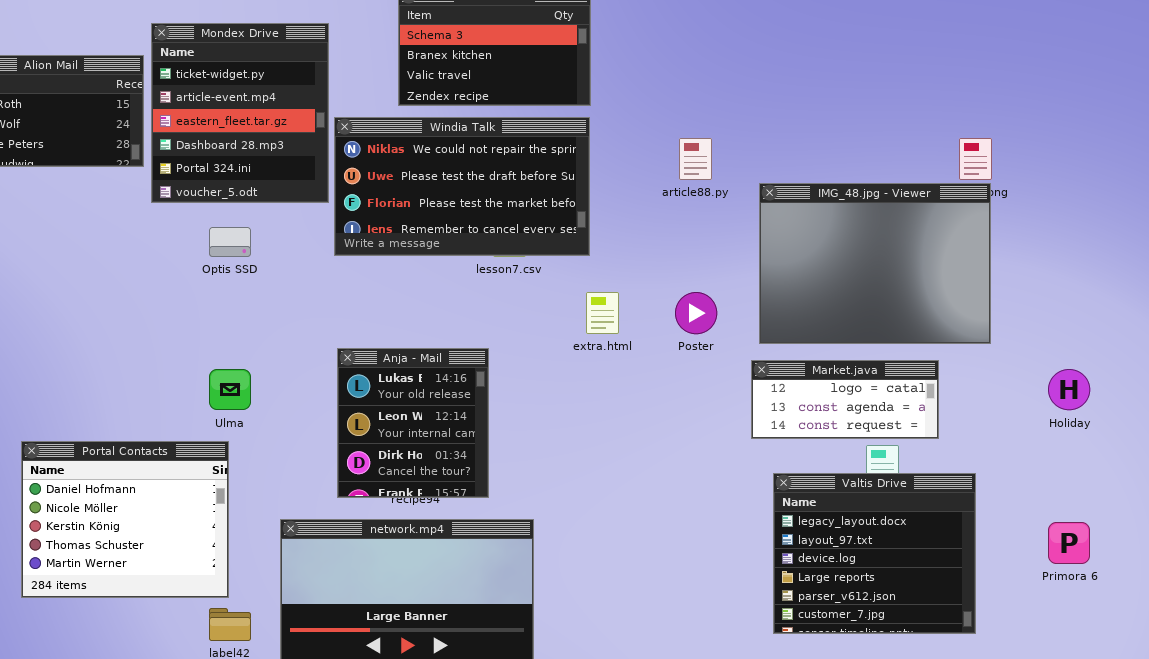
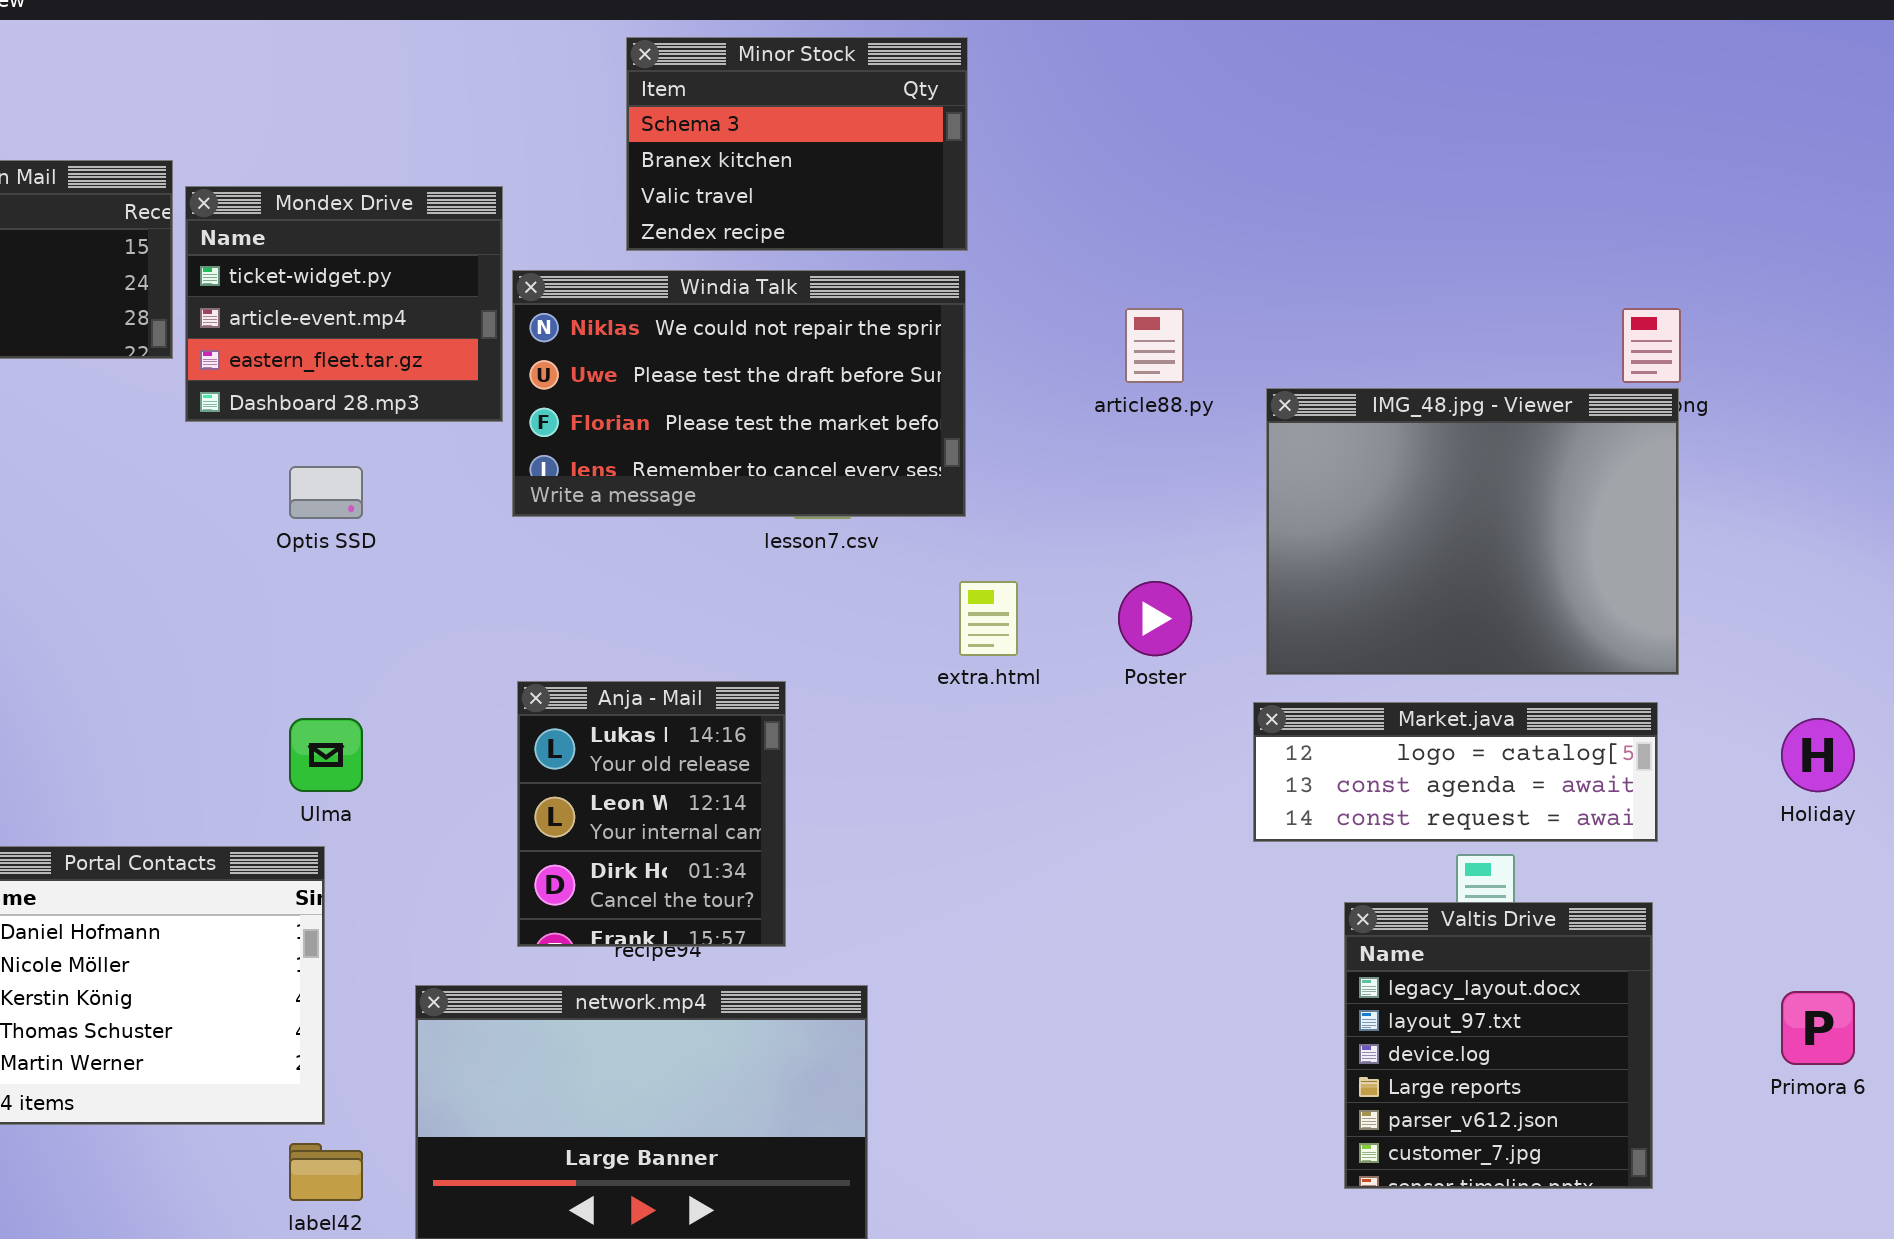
Mondex Drive: [151,23,329,203] -> [185,186,503,422], resized
Market.java: [751,360,939,439] -> [1253,702,1658,842], resized
Valtis Drive: [773,473,976,634] -> [1344,902,1653,1189], resized

